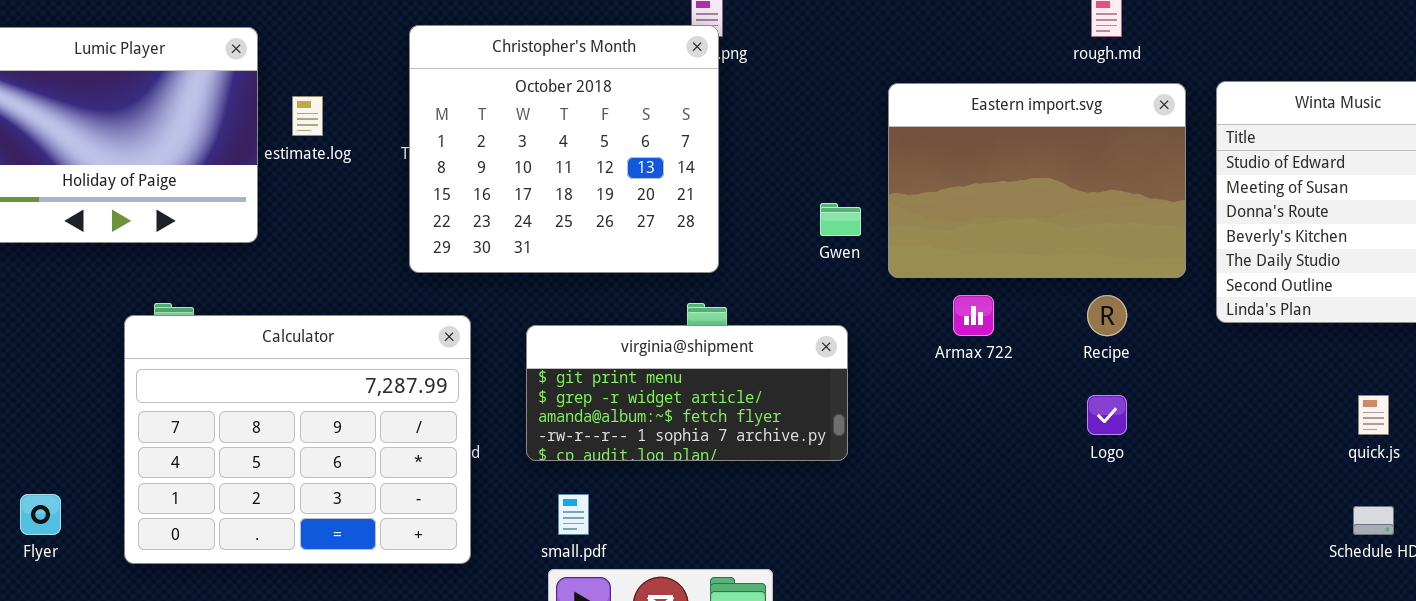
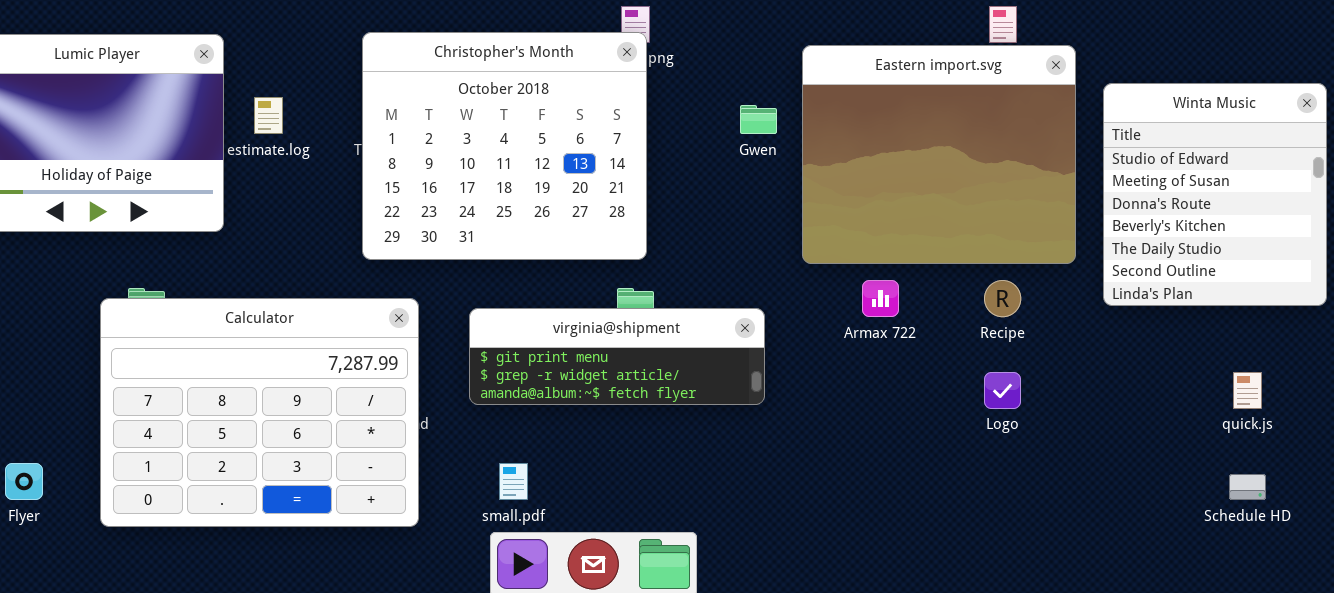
Eastern import.svg: [888,83,1186,278] -> [802,45,1076,264], resized
Gwen: [820,203,861,236] -> [740,105,777,134], moved
virginia@shipment: [526,325,848,461] -> [469,308,765,405], resized

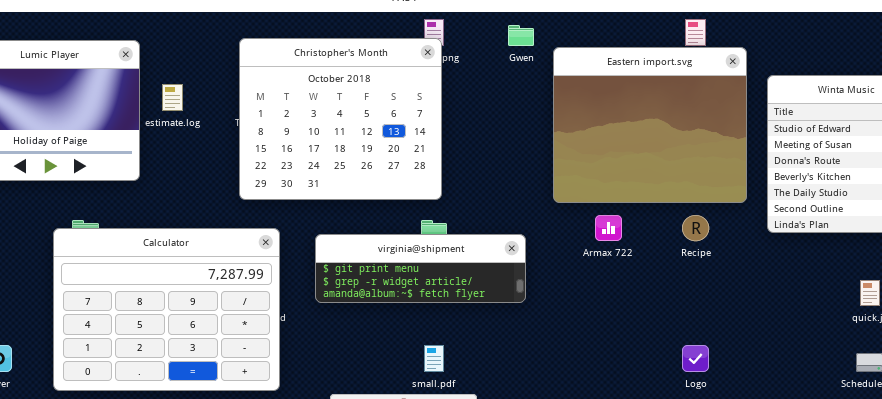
Gwen: [740,105,777,134] -> [508,25,534,46], moved
Logo: [984,372,1021,409] -> [682,345,709,372], moved
small.pdf: [499,463,528,500] -> [424,345,444,372], moved

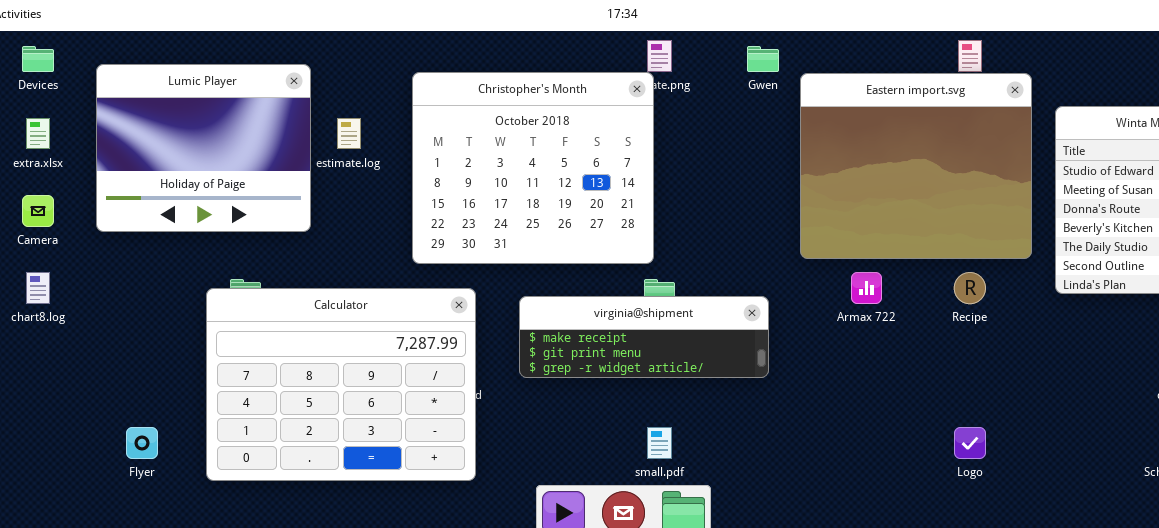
Christopher's Month: [239,38,442,200] -> [412,72,654,264], moved
virginia@shipment: [315,234,526,303] -> [519,296,769,378], scrolled up 1 row

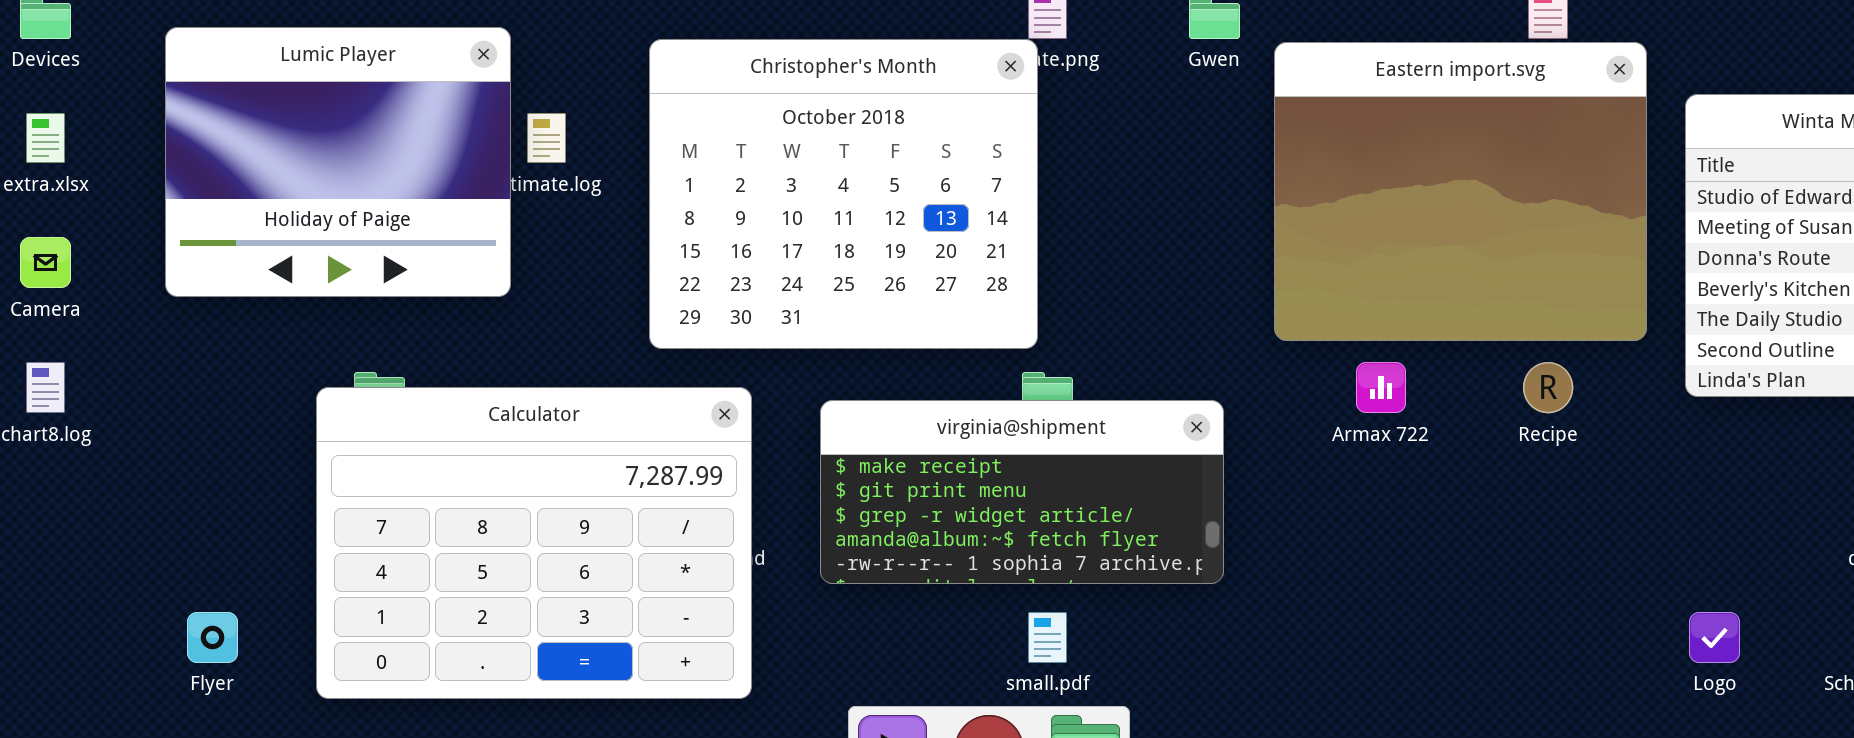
Lumic Player: [96,64,311,232] -> [165,27,511,297], moved
virginia@shipment: [519,296,769,378] -> [820,400,1224,584], resized
Logo: [954,427,986,459] -> [1689,612,1740,663], moved

